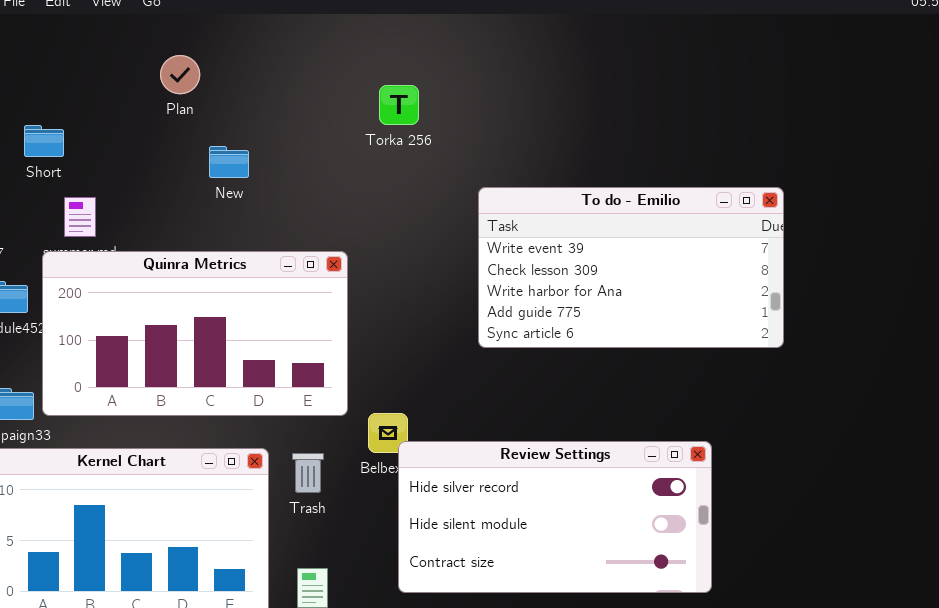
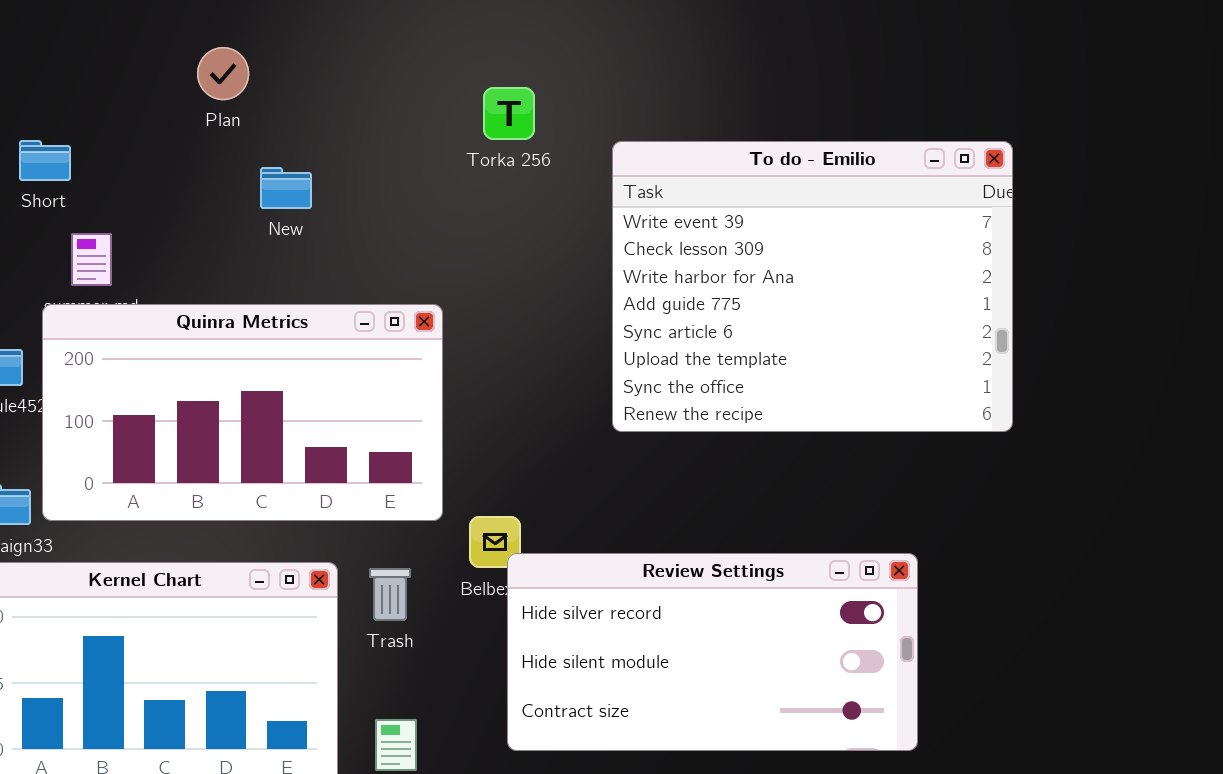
To do - Emilio: [478,187,784,348] -> [612,141,1013,432], resized

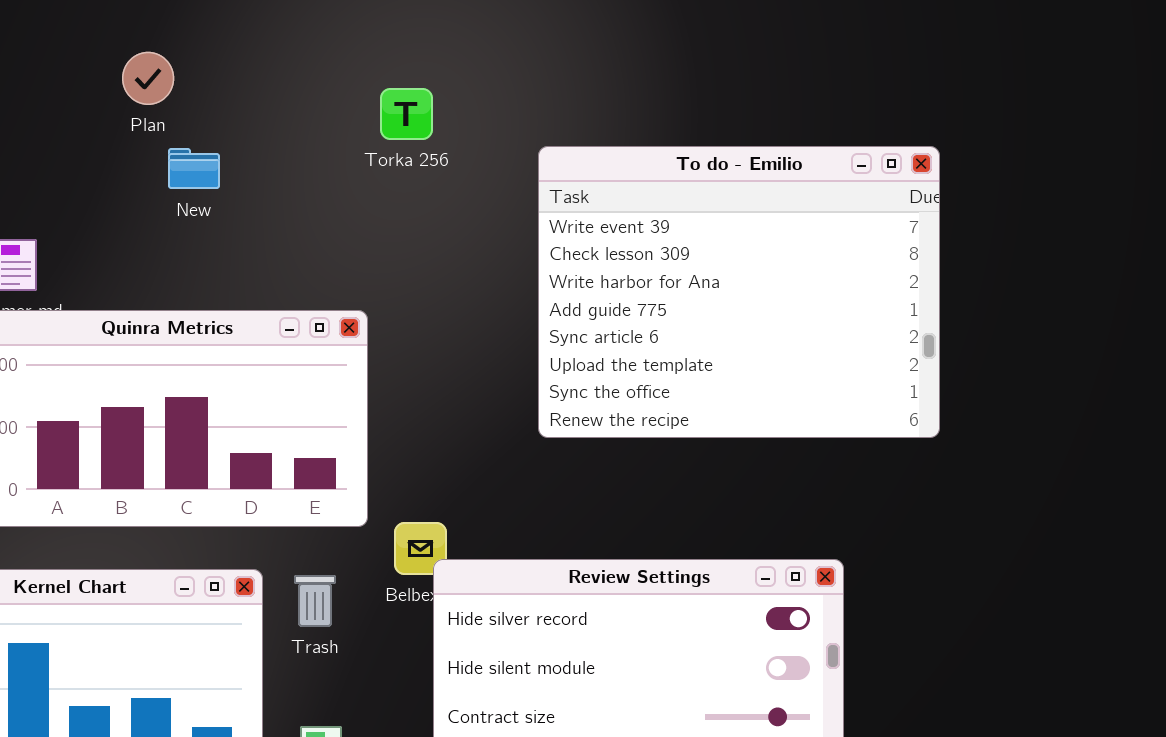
Torka 256: [483,87,535,140] -> [380,88,433,140], moved
New: [260,167,312,209] -> [168,148,220,189], moved

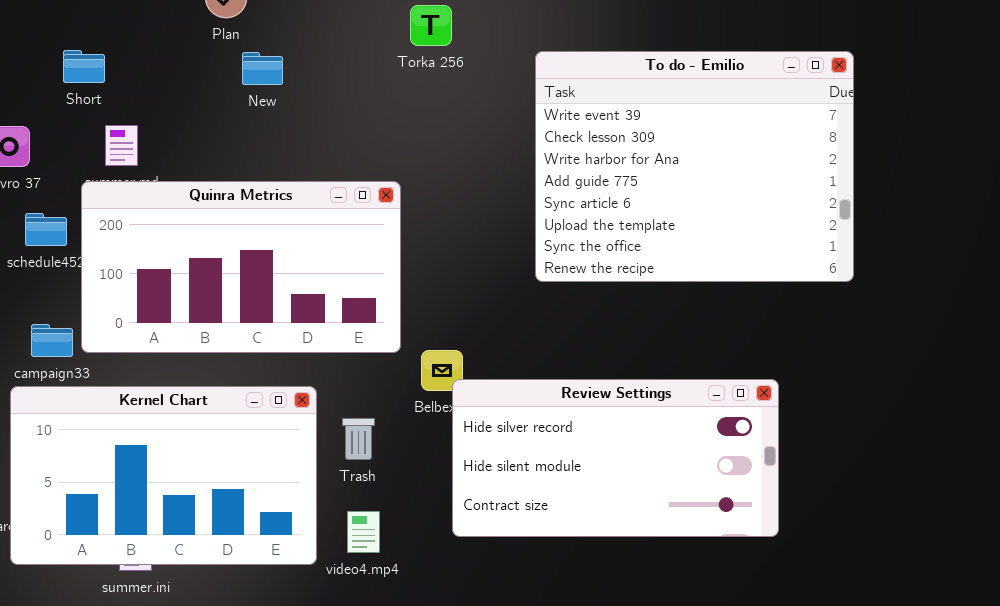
Trash: [294,575,336,627] -> [342,418,375,460], moved

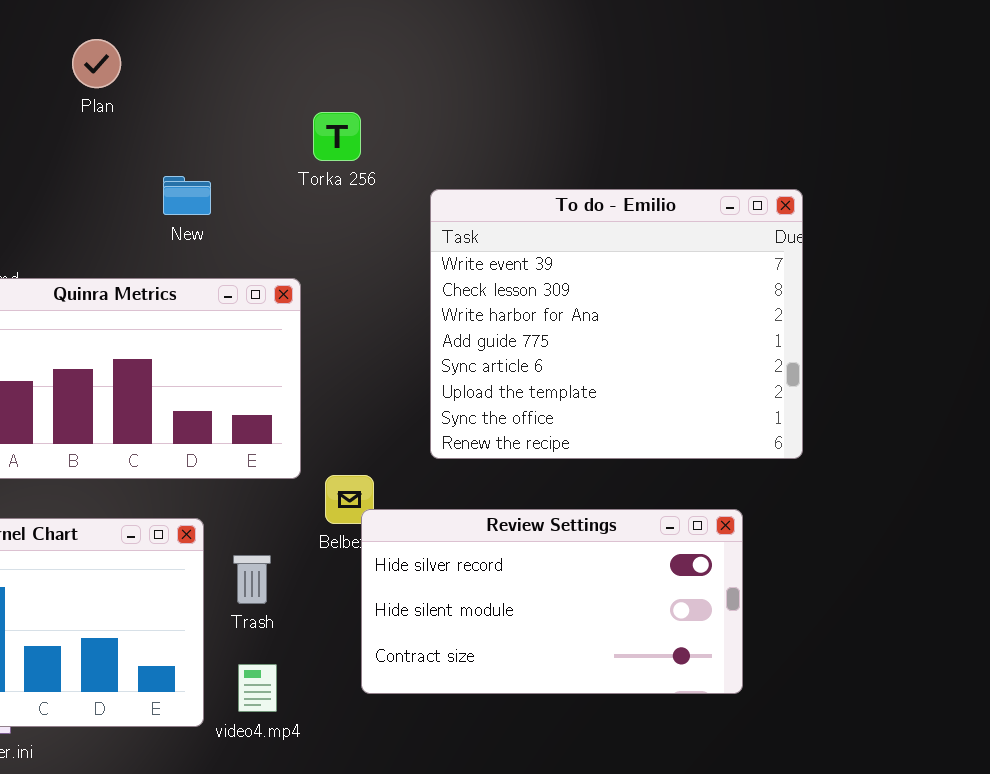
Torka 256: [410,5,452,46] -> [313,112,361,161], moved
To do - Emilio: [535,51,854,282] -> [430,189,803,459], moved
New: [242,52,283,85] -> [163,176,211,215], moved

